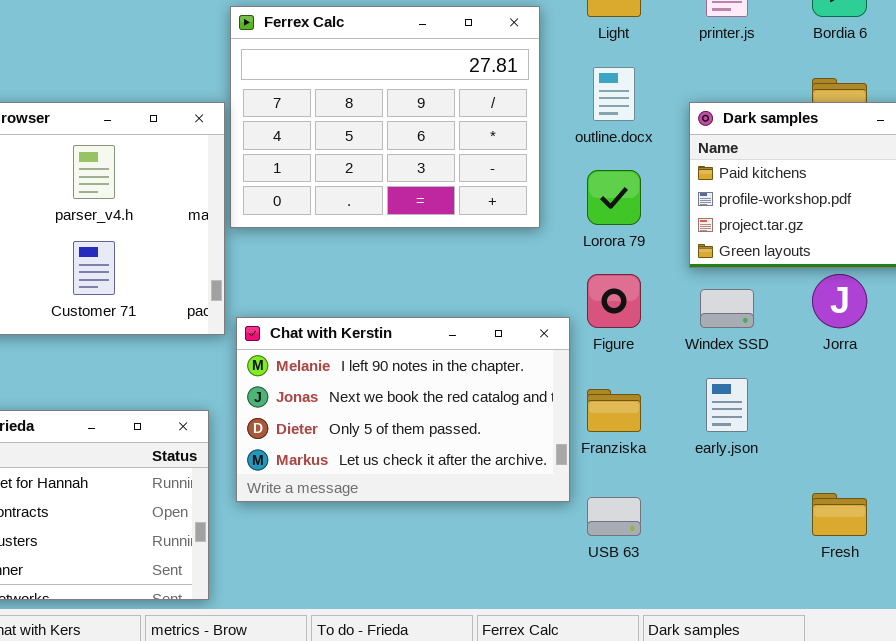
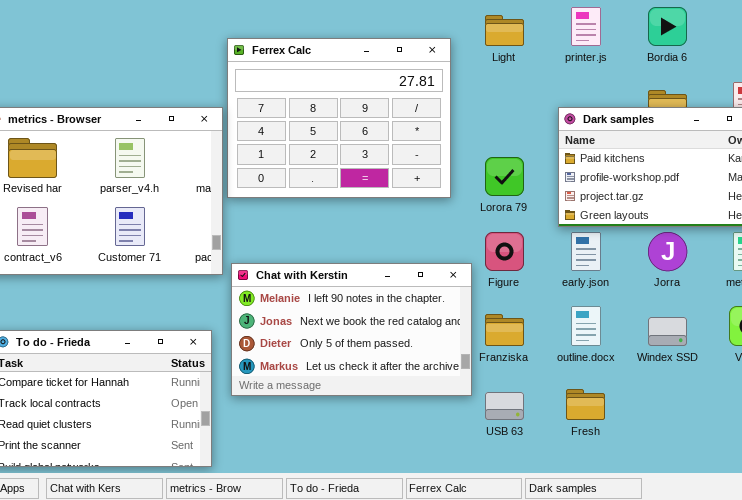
outline.docx: [593,67,635,121] -> [571,306,601,346], moved
Windex SSD: [700,289,754,328] -> [648,317,687,346], moved
early.json: [706,378,748,432] -> [571,232,601,271], moved
Fresh: [812,493,867,536] -> [566,389,605,420], moved

